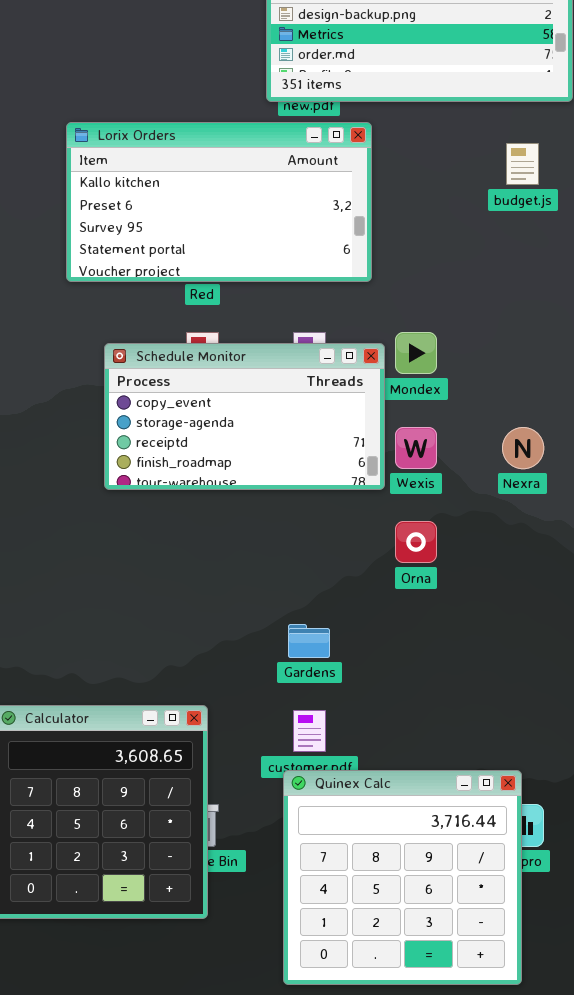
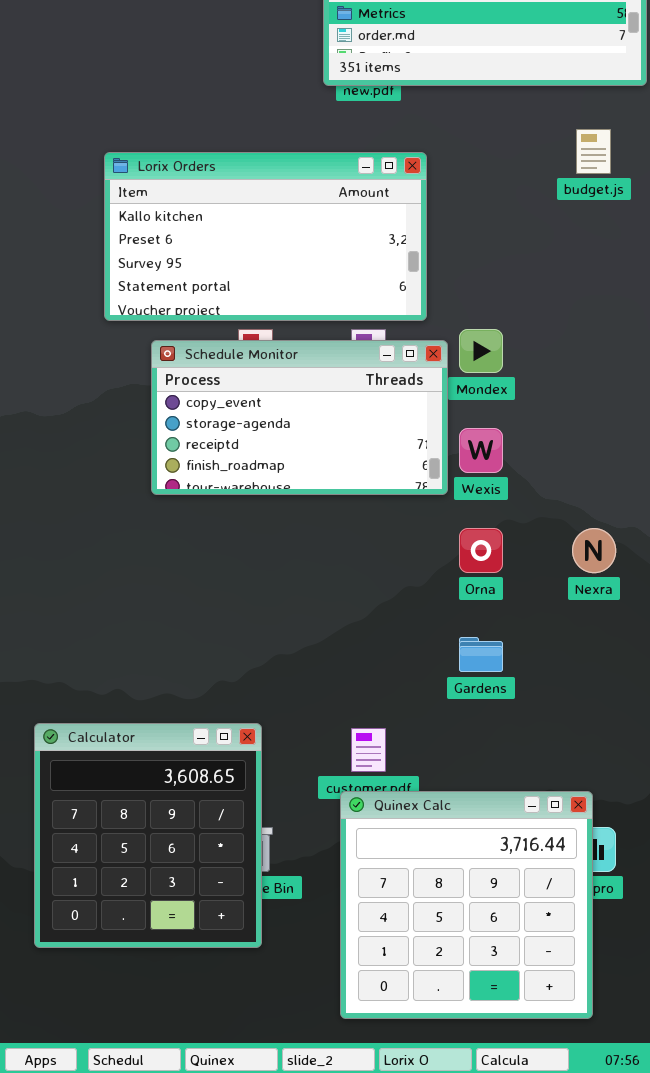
Lorix Orders: [66,122,372,282] -> [104,152,427,321], moved
Nexra: [502,427,544,469] -> [572,528,616,573], moved
Gardens: [288,624,330,658] -> [459,637,503,672], moved

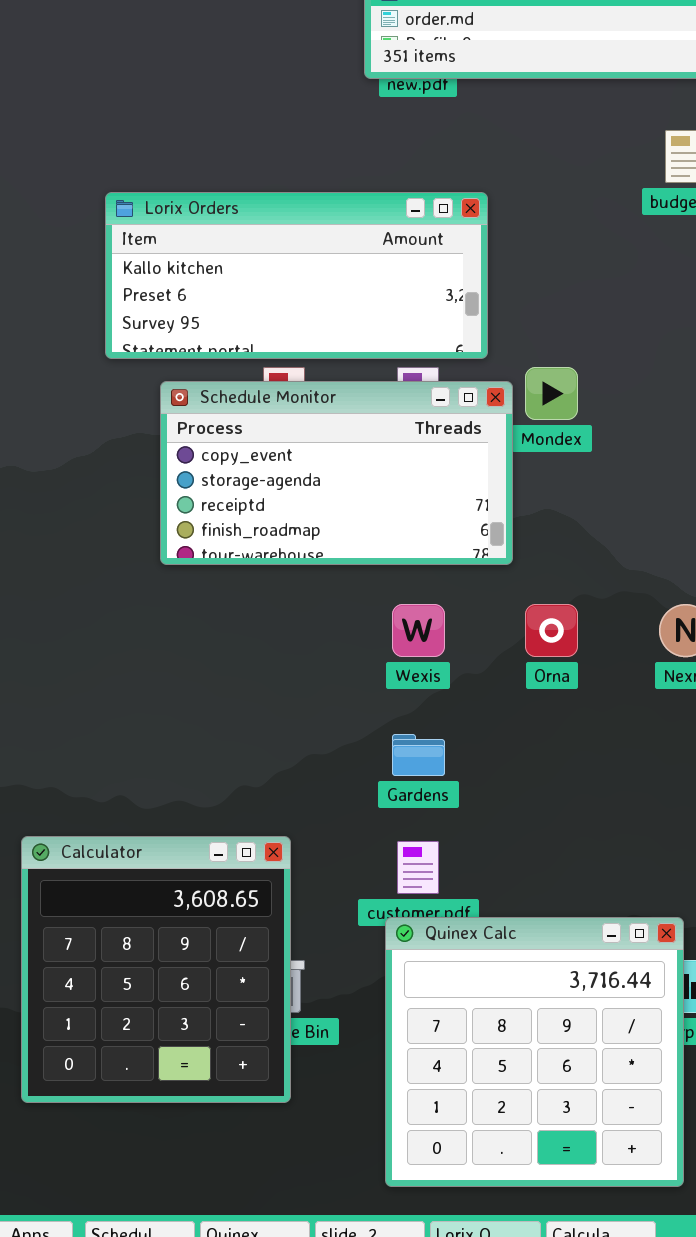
Lorix Orders: [104,152,427,321] -> [105,192,488,359], resized
Wexis: [459,428,503,473] -> [392,604,445,657], moved
Gardens: [459,637,503,672] -> [392,734,445,776], moved

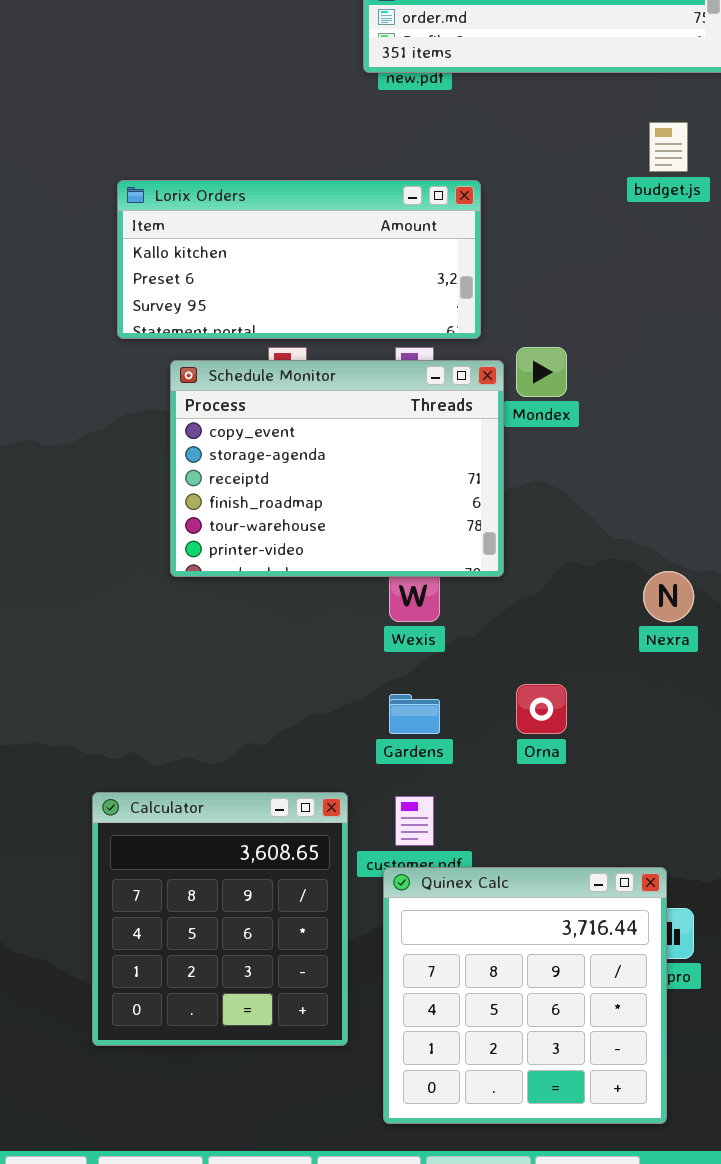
Schedule Monitor: [160,381,513,565] -> [170,360,504,577], resized
Orna: [525,604,578,657] -> [516,684,567,734], moved
Calculator: [21,836,291,1103] -> [92,792,348,1046], moved

